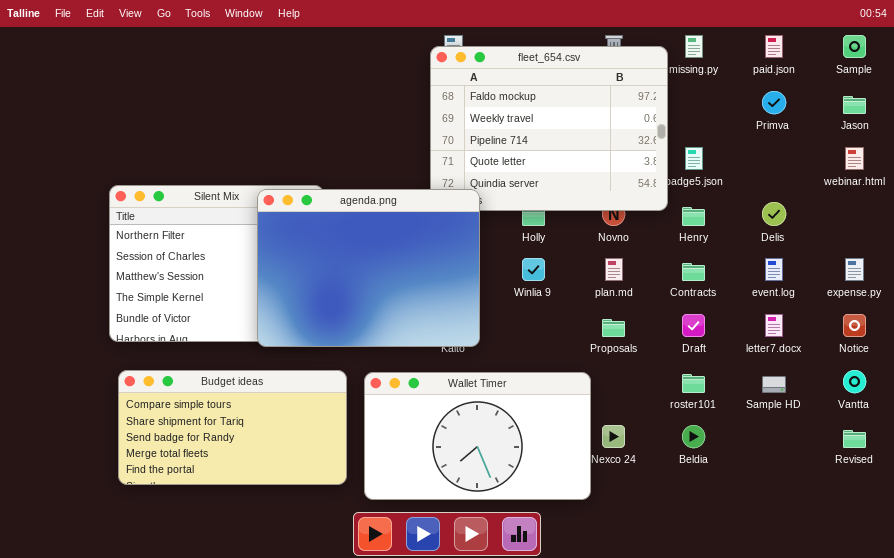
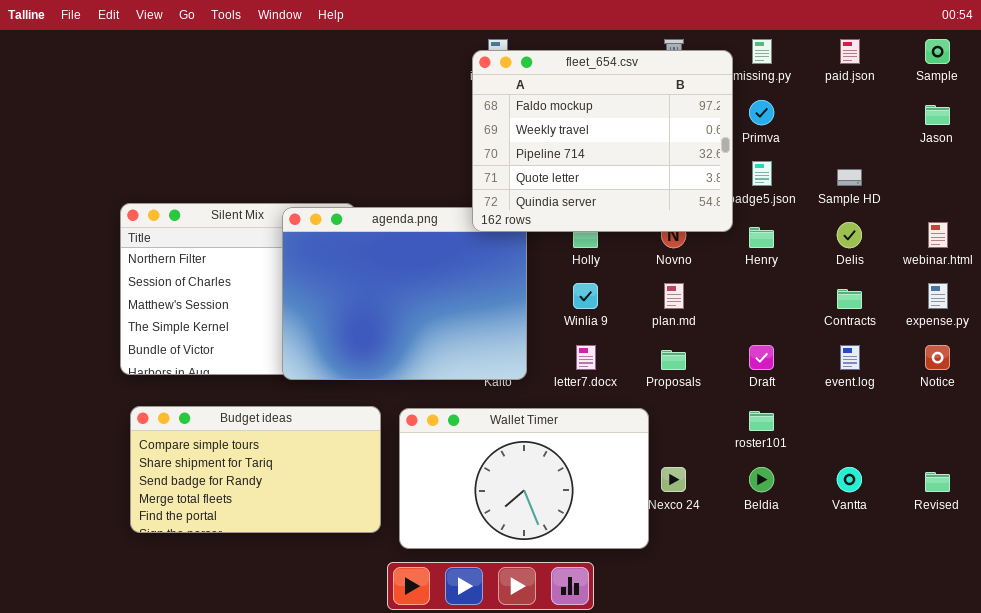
fleet_654.csv: [430,46,668,211] -> [472,50,733,232], raised
Primva: [762,91,786,114] -> [749,100,774,125], moved
webinar.html: [845,147,864,170] -> [928,222,948,248], moved
event.log: [765,258,783,281] -> [840,345,860,370], moved
Contracts: [682,263,705,281] -> [837,289,862,309], moved
letter7.docx: [765,314,783,337] -> [576,345,596,370], moved
Vantta: [843,370,866,393] -> [837,467,862,492], moved
Sample HD: [762,376,786,393] -> [837,169,862,186], moved

